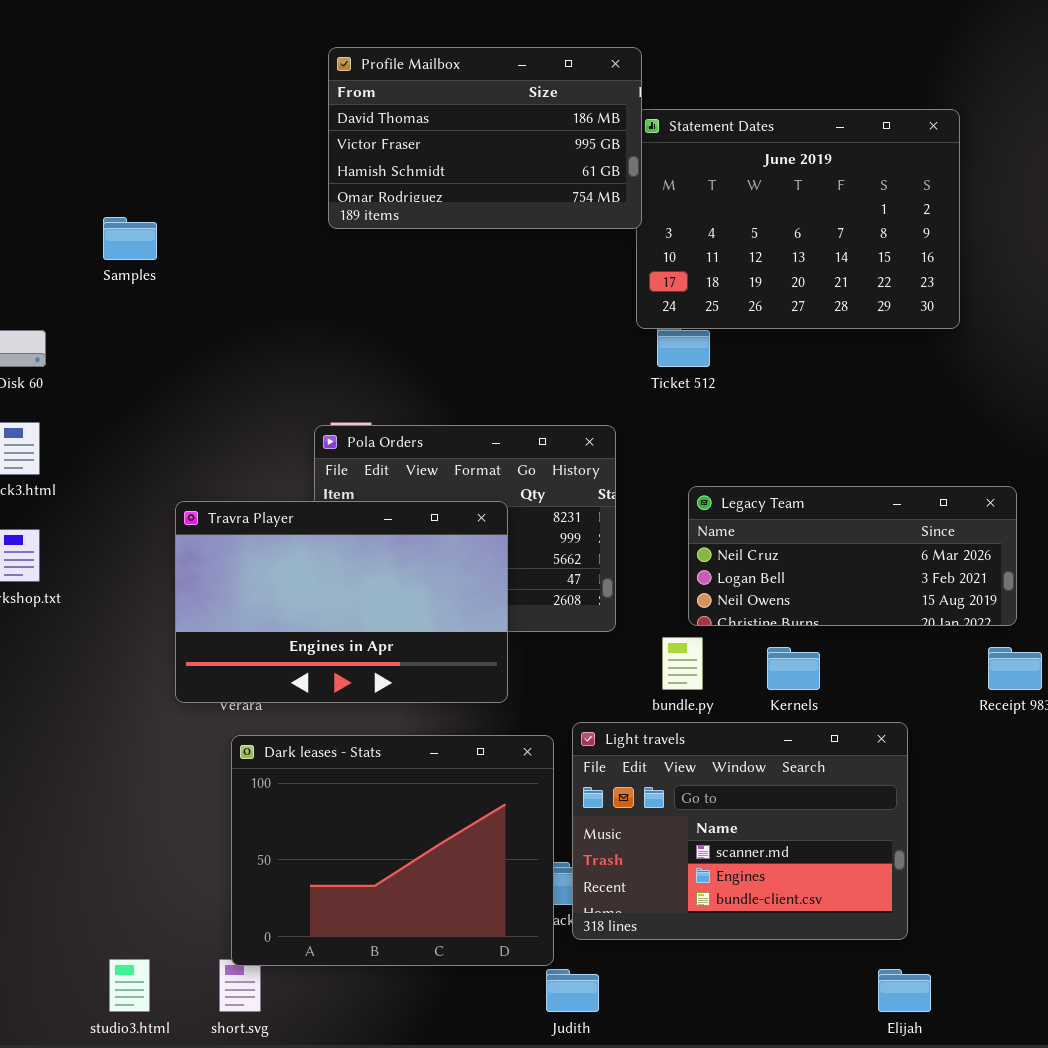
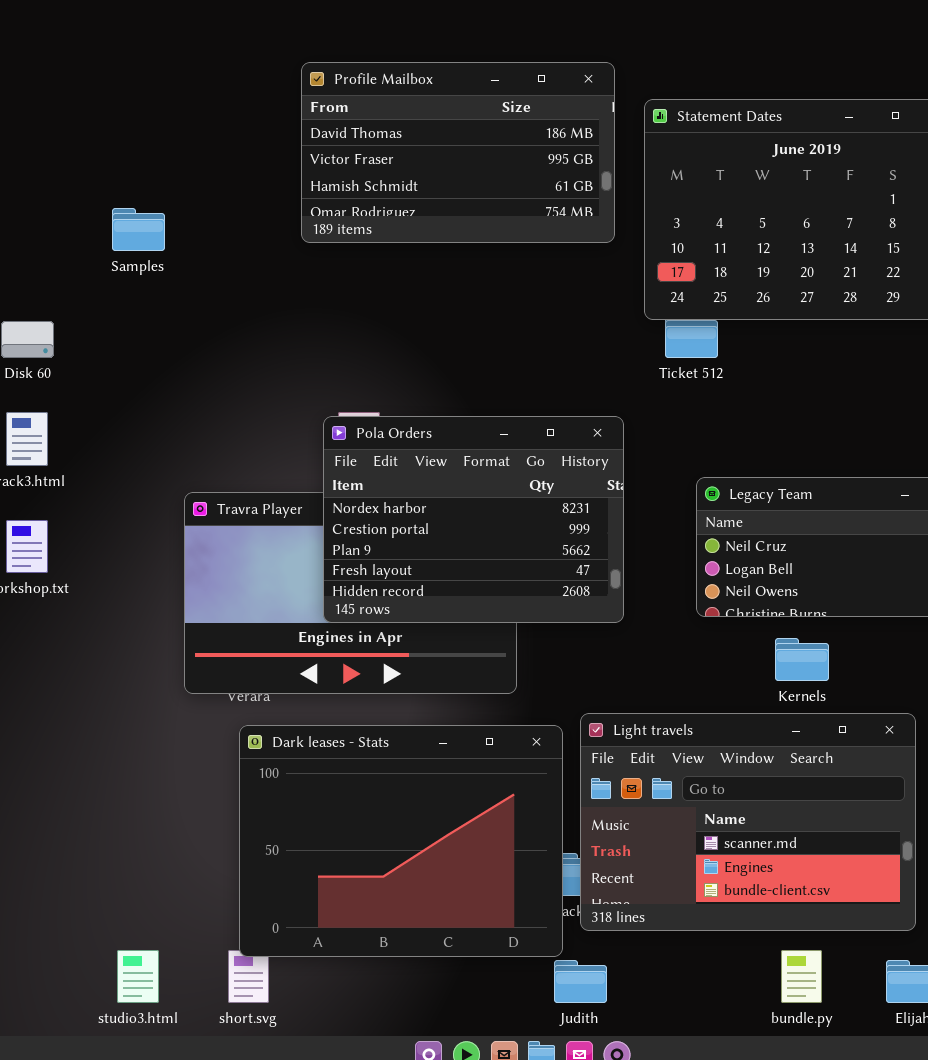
Profile Mailbox: [328,47,642,229] -> [301,62,615,243], moved
Pola Orders: [314,425,616,632] -> [323,416,624,623], raised
bundle.py: [662,637,703,690] -> [781,950,822,1003], moved

